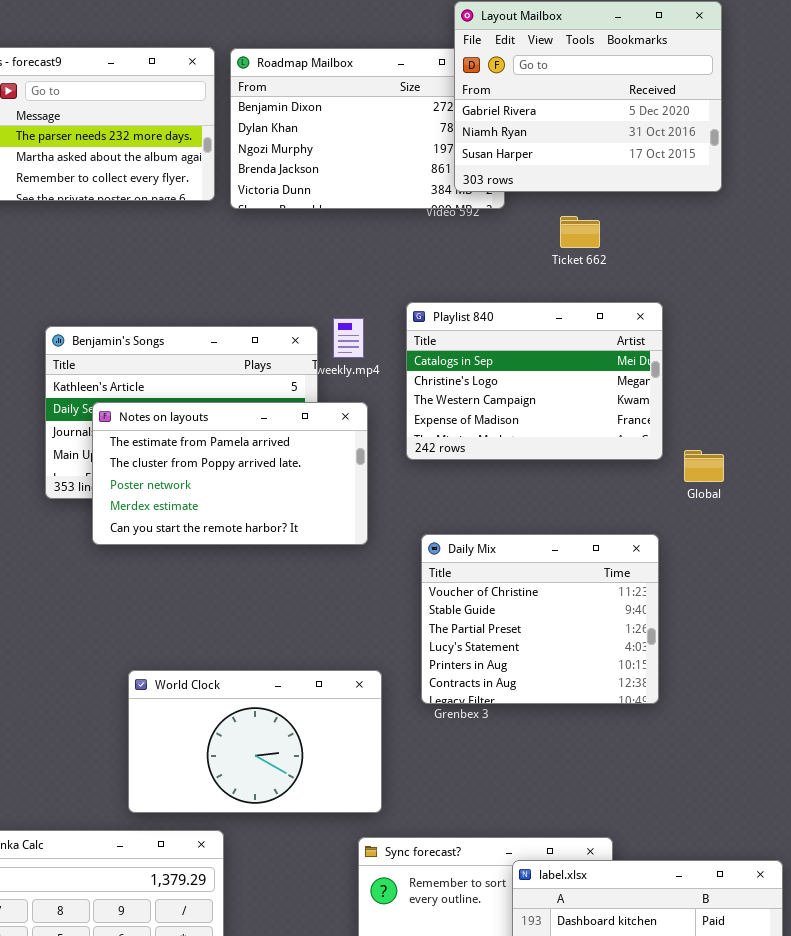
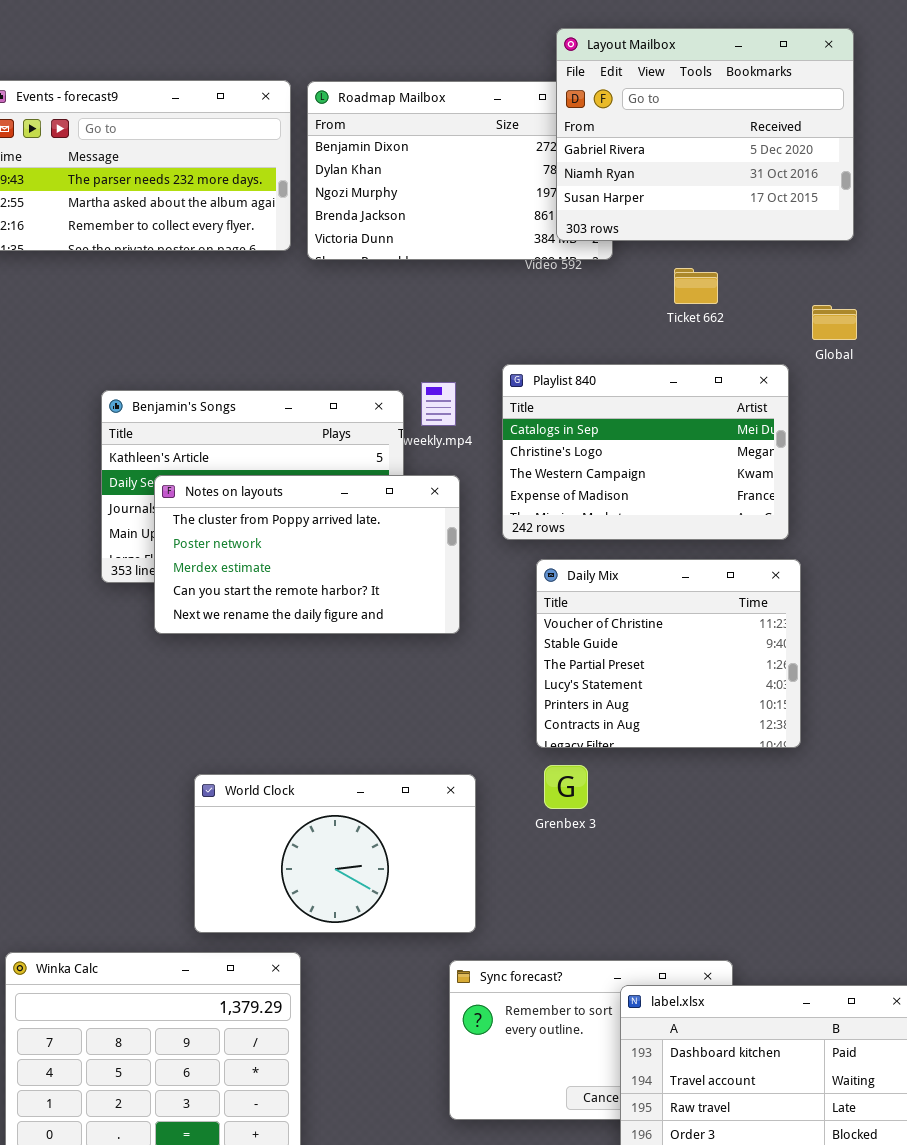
Notes on layouts: [92,402,368,545] -> [154,475,460,634], scrolled down 1 row
Global: [684,450,724,482] -> [812,305,857,340], moved
Daily Mix: [421,534,659,704] -> [536,559,801,748], moved

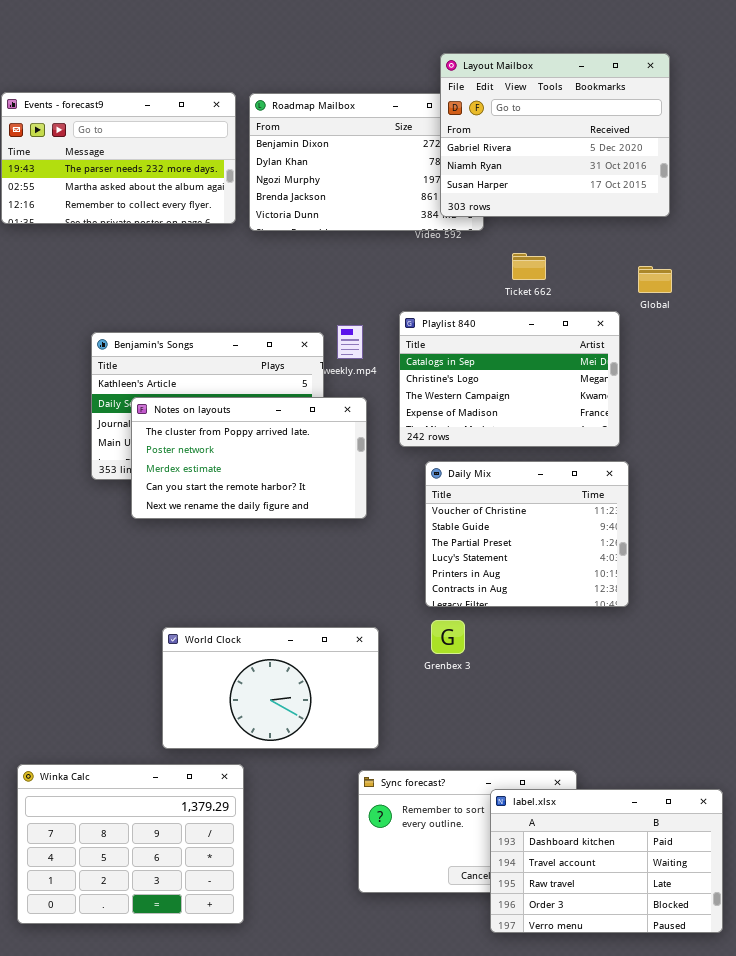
Ticket 662: [674,268,718,304] -> [512,253,546,280], moved

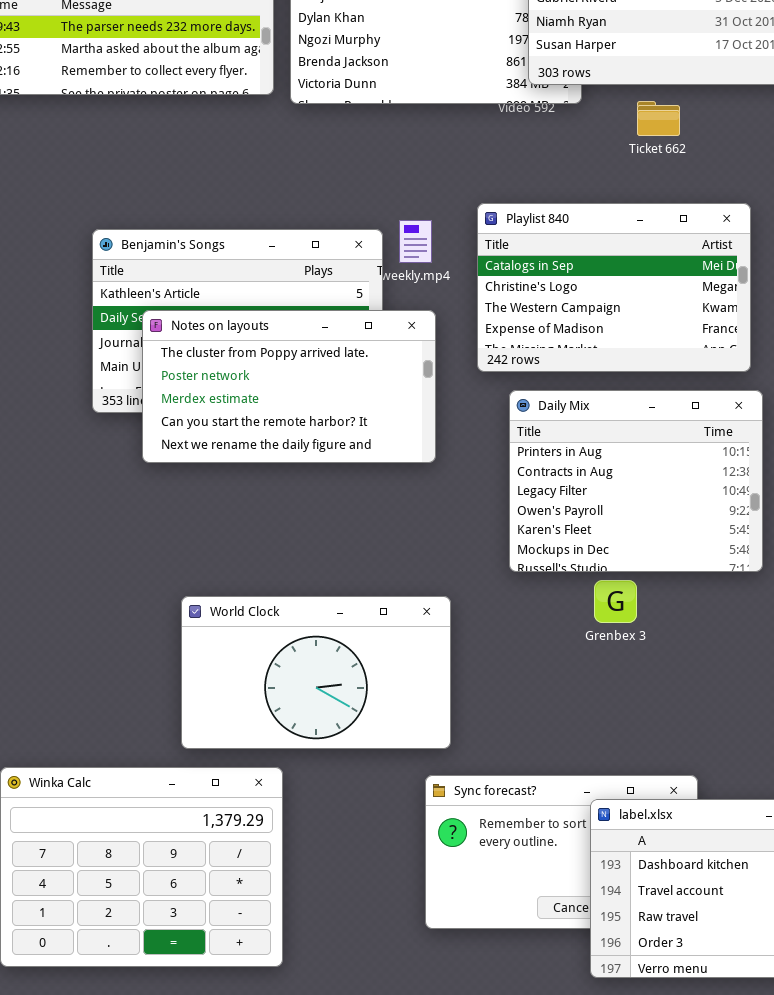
Ticket 662: [512,253,546,280] -> [637,101,680,136], moved
Daily Mix: [425,461,629,607] -> [509,390,763,572], scrolled down 4 rows
Grenbex 3: [431,620,465,654] -> [594,580,637,623], moved

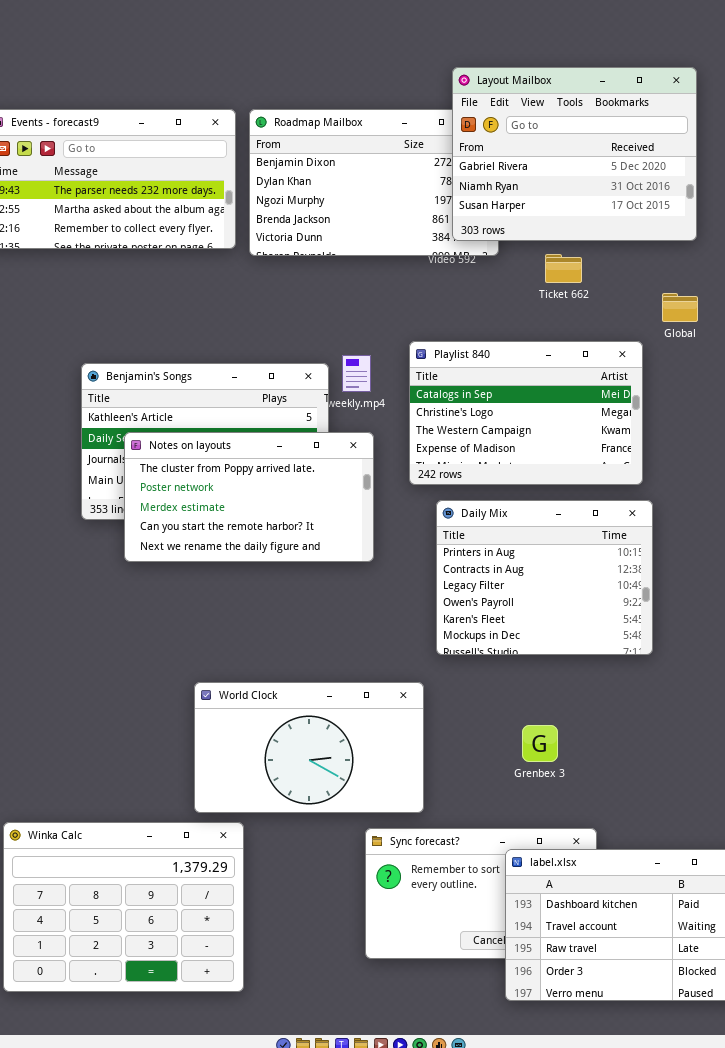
Grenbex 3: [594,580,637,623] -> [522,725,558,762], moved
World Clock: [181,596,451,749] -> [194,682,424,813], moved

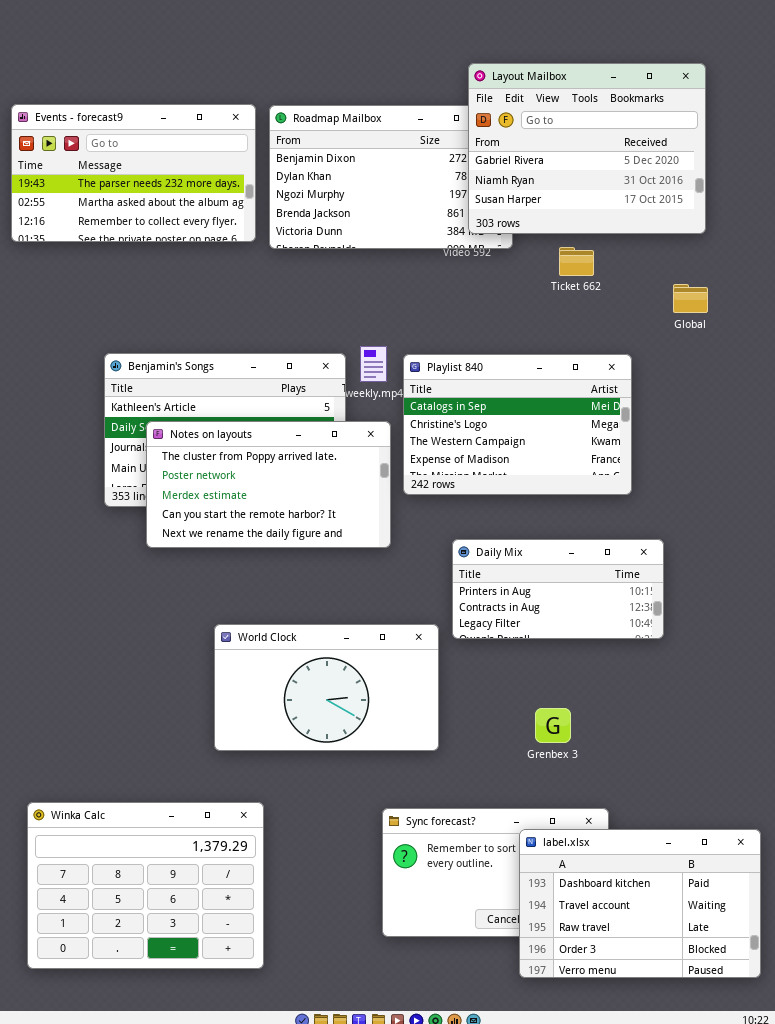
Playlist 840: [409,341,643,485] -> [403,354,632,495], moved
Daily Mix: [436,500,653,655] -> [452,539,664,639], resized
World Clock: [194,682,424,813] -> [214,624,439,751], moved

